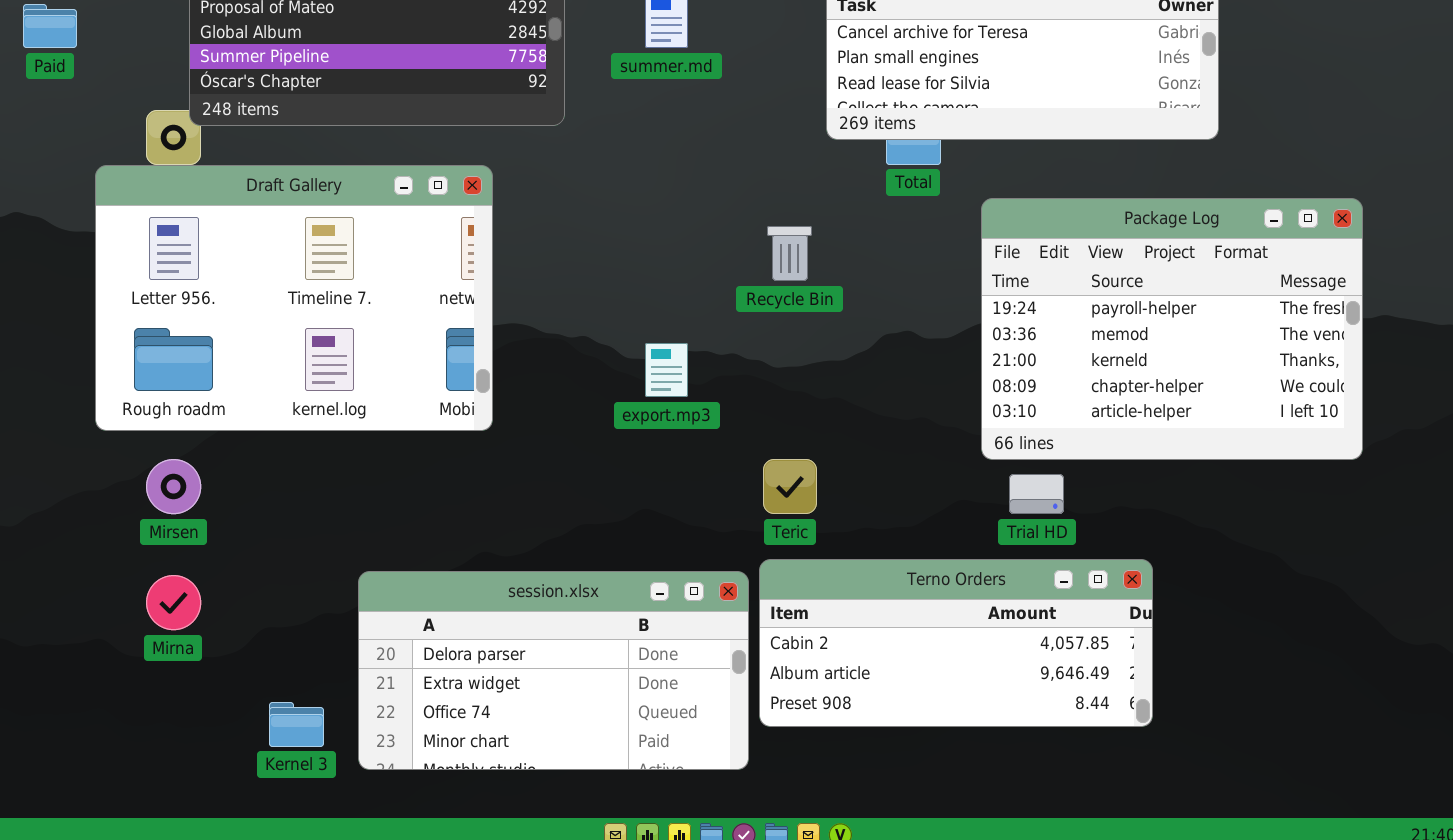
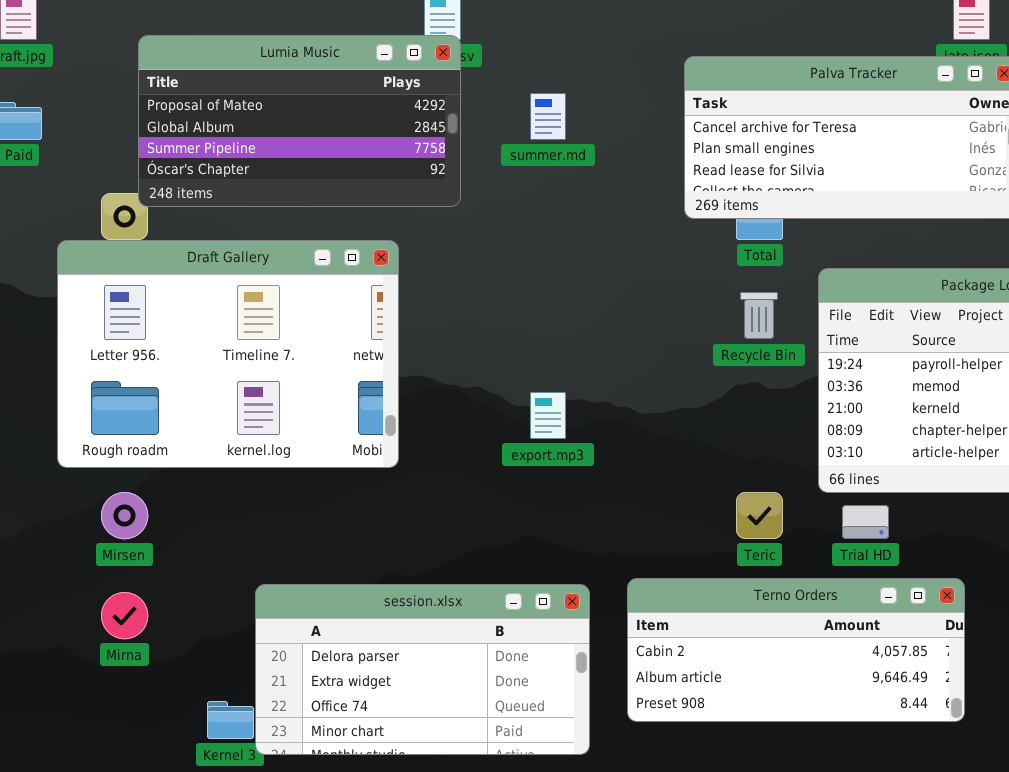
Recycle Bin: [767,226,812,281] -> [740,292,778,339], moved
Teric: [763,459,817,514] -> [736,492,783,539], moved
session.xlsx: [358,571,749,770] -> [255,584,590,755], moved

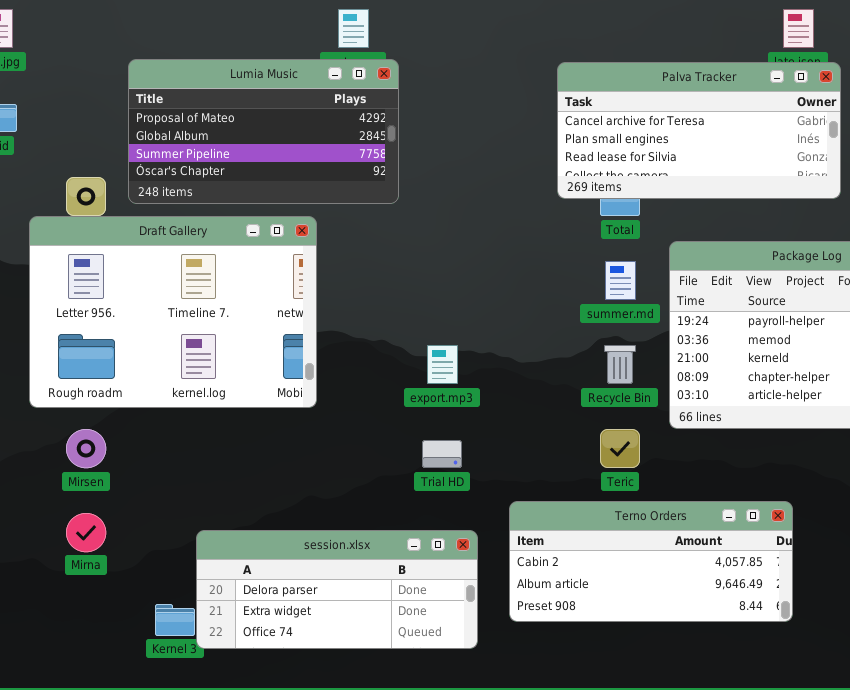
Lumia Music: [138,35,461,207] -> [128,59,399,204], moved
summer.md: [530,93,566,140] -> [605,261,636,300], moved
Recycle Bin: [740,292,778,339] -> [604,345,636,384], moved
Trial HD: [842,505,889,539] -> [422,440,462,468], moved
session.xlsx: [255,584,590,755] -> [196,530,478,649], resized

